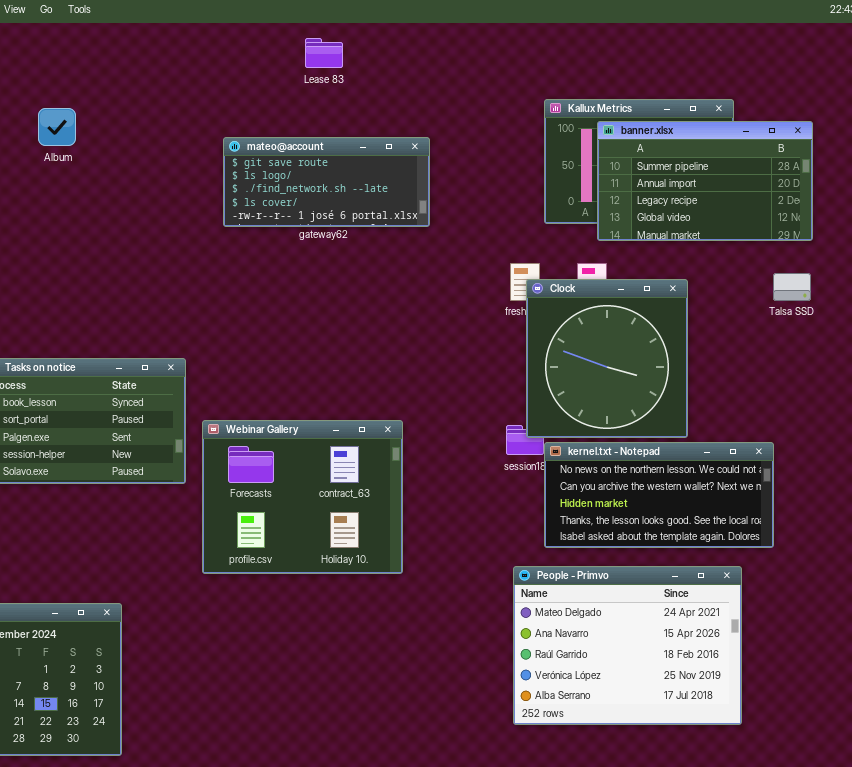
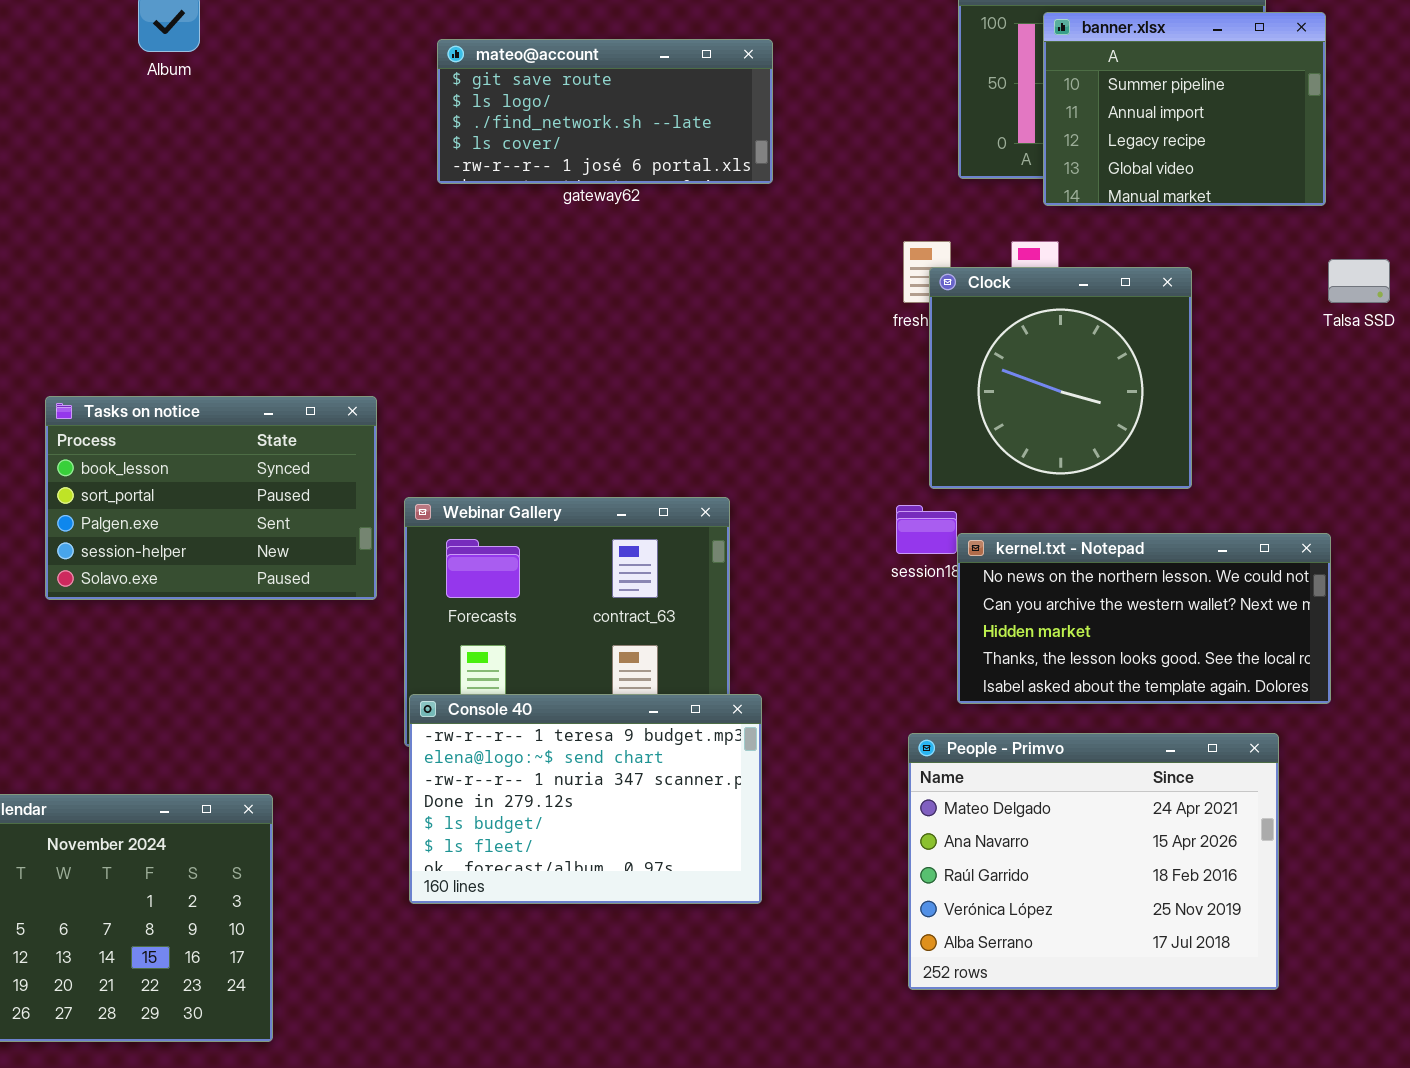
banner.xlsx: [597,121,813,241] -> [1043,12,1326,206], resized
Clock: [526,279,688,438] -> [929,267,1192,489], resized
Console 40: none -> [409,694,762,904], opened

